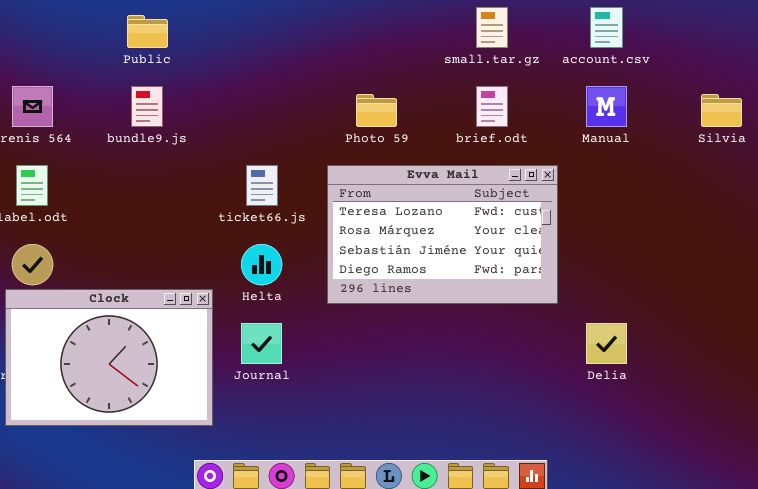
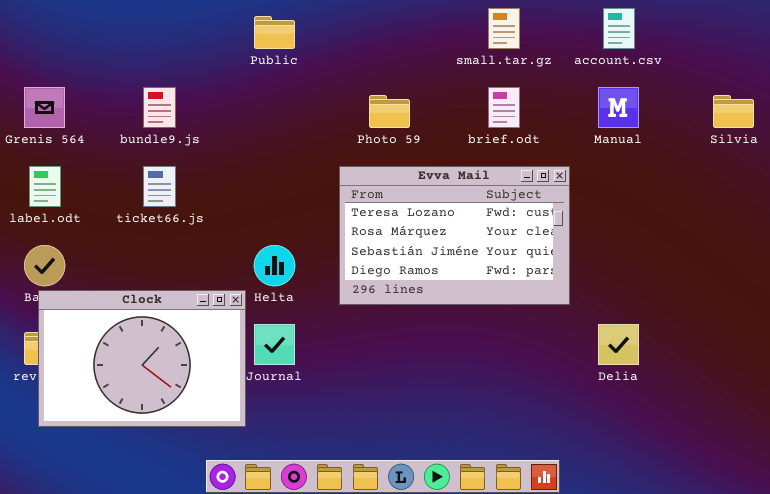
Public: [127,15,168,48] -> [254,16,295,49], moved
ticket66.js: [246,165,278,206] -> [143,166,176,207], moved
Clock: [5,289,213,426] -> [38,290,246,427], moved

